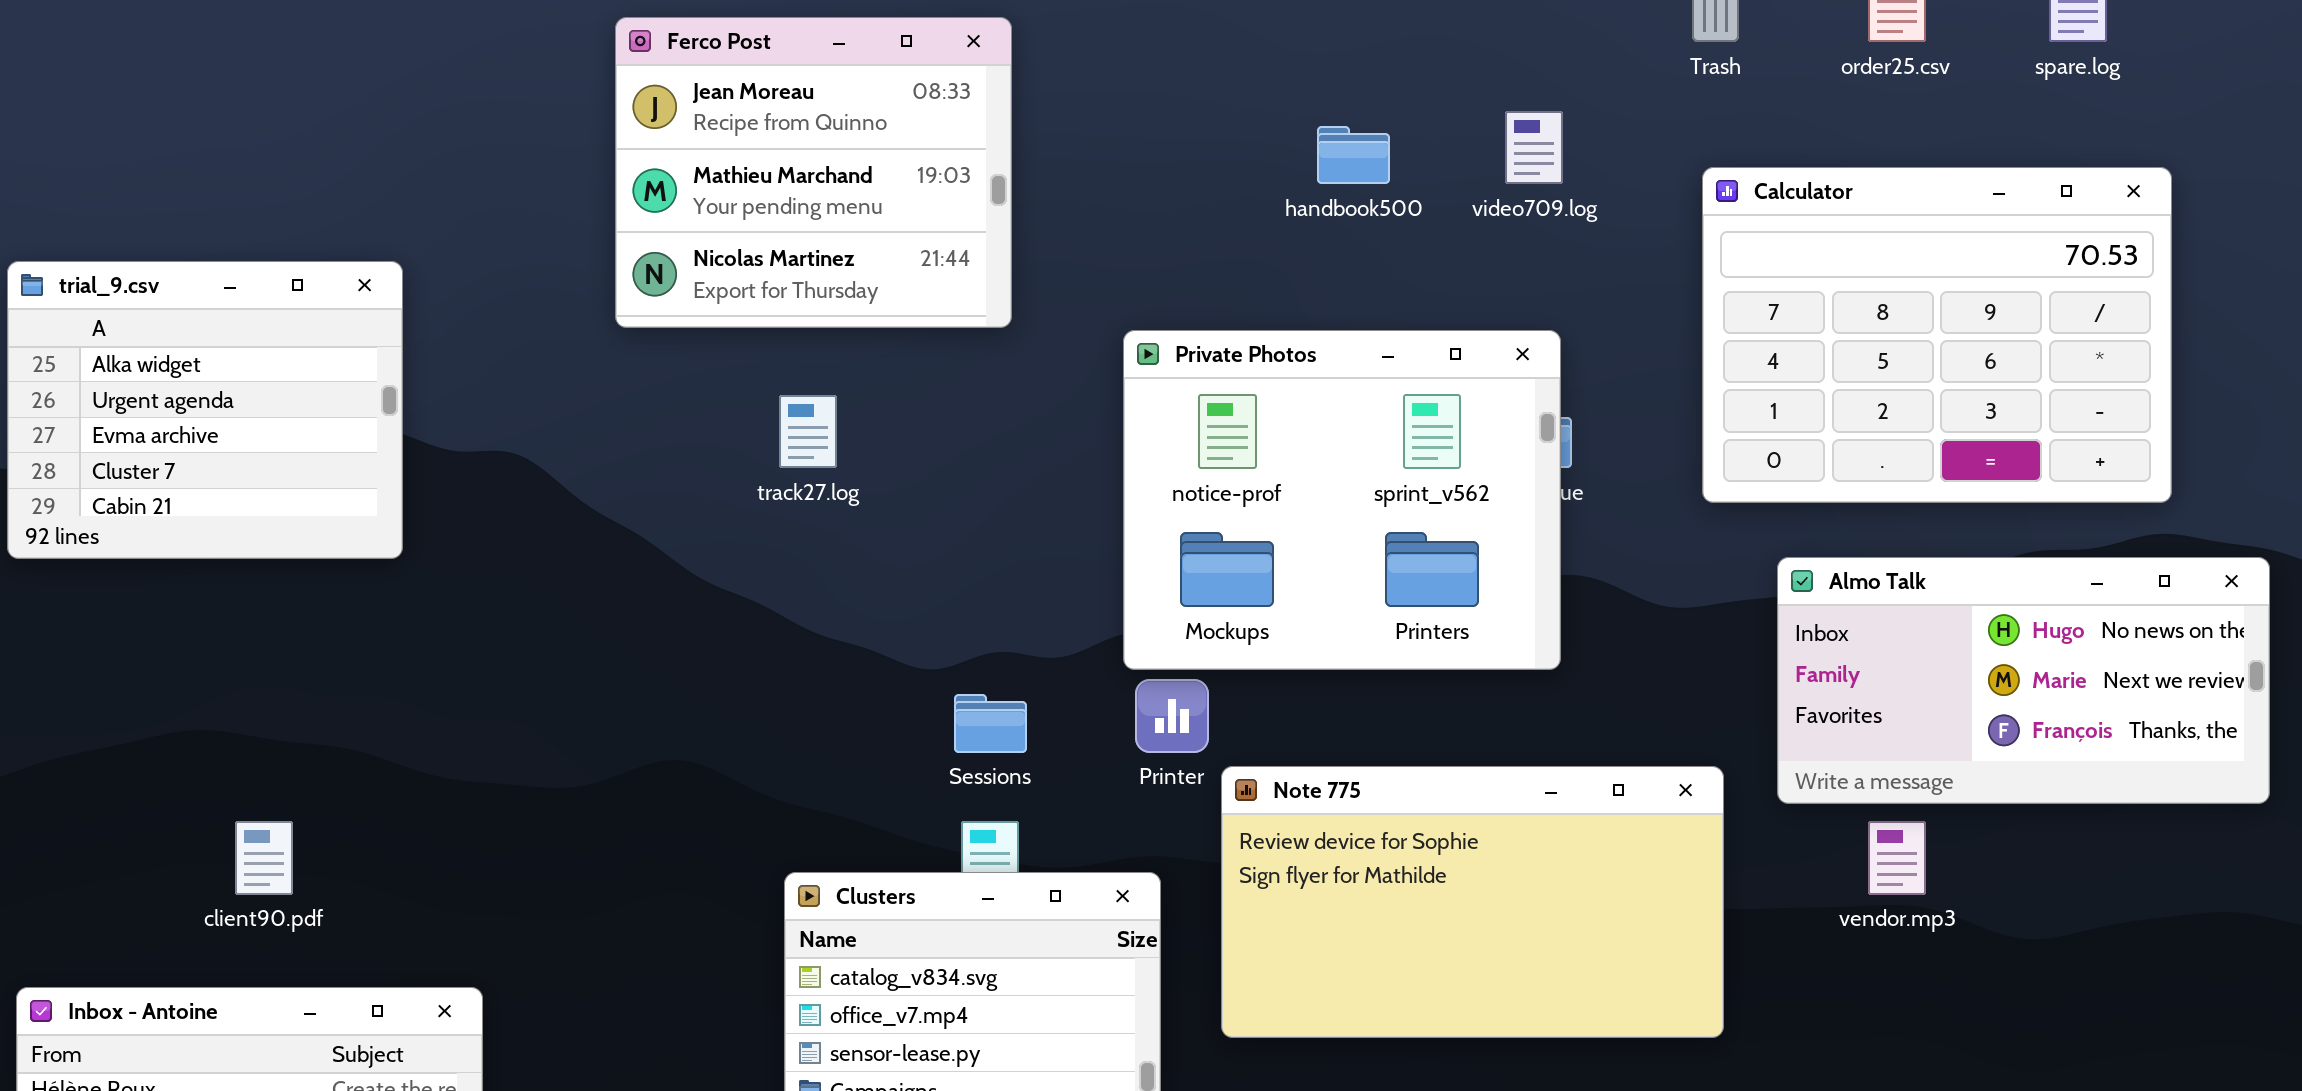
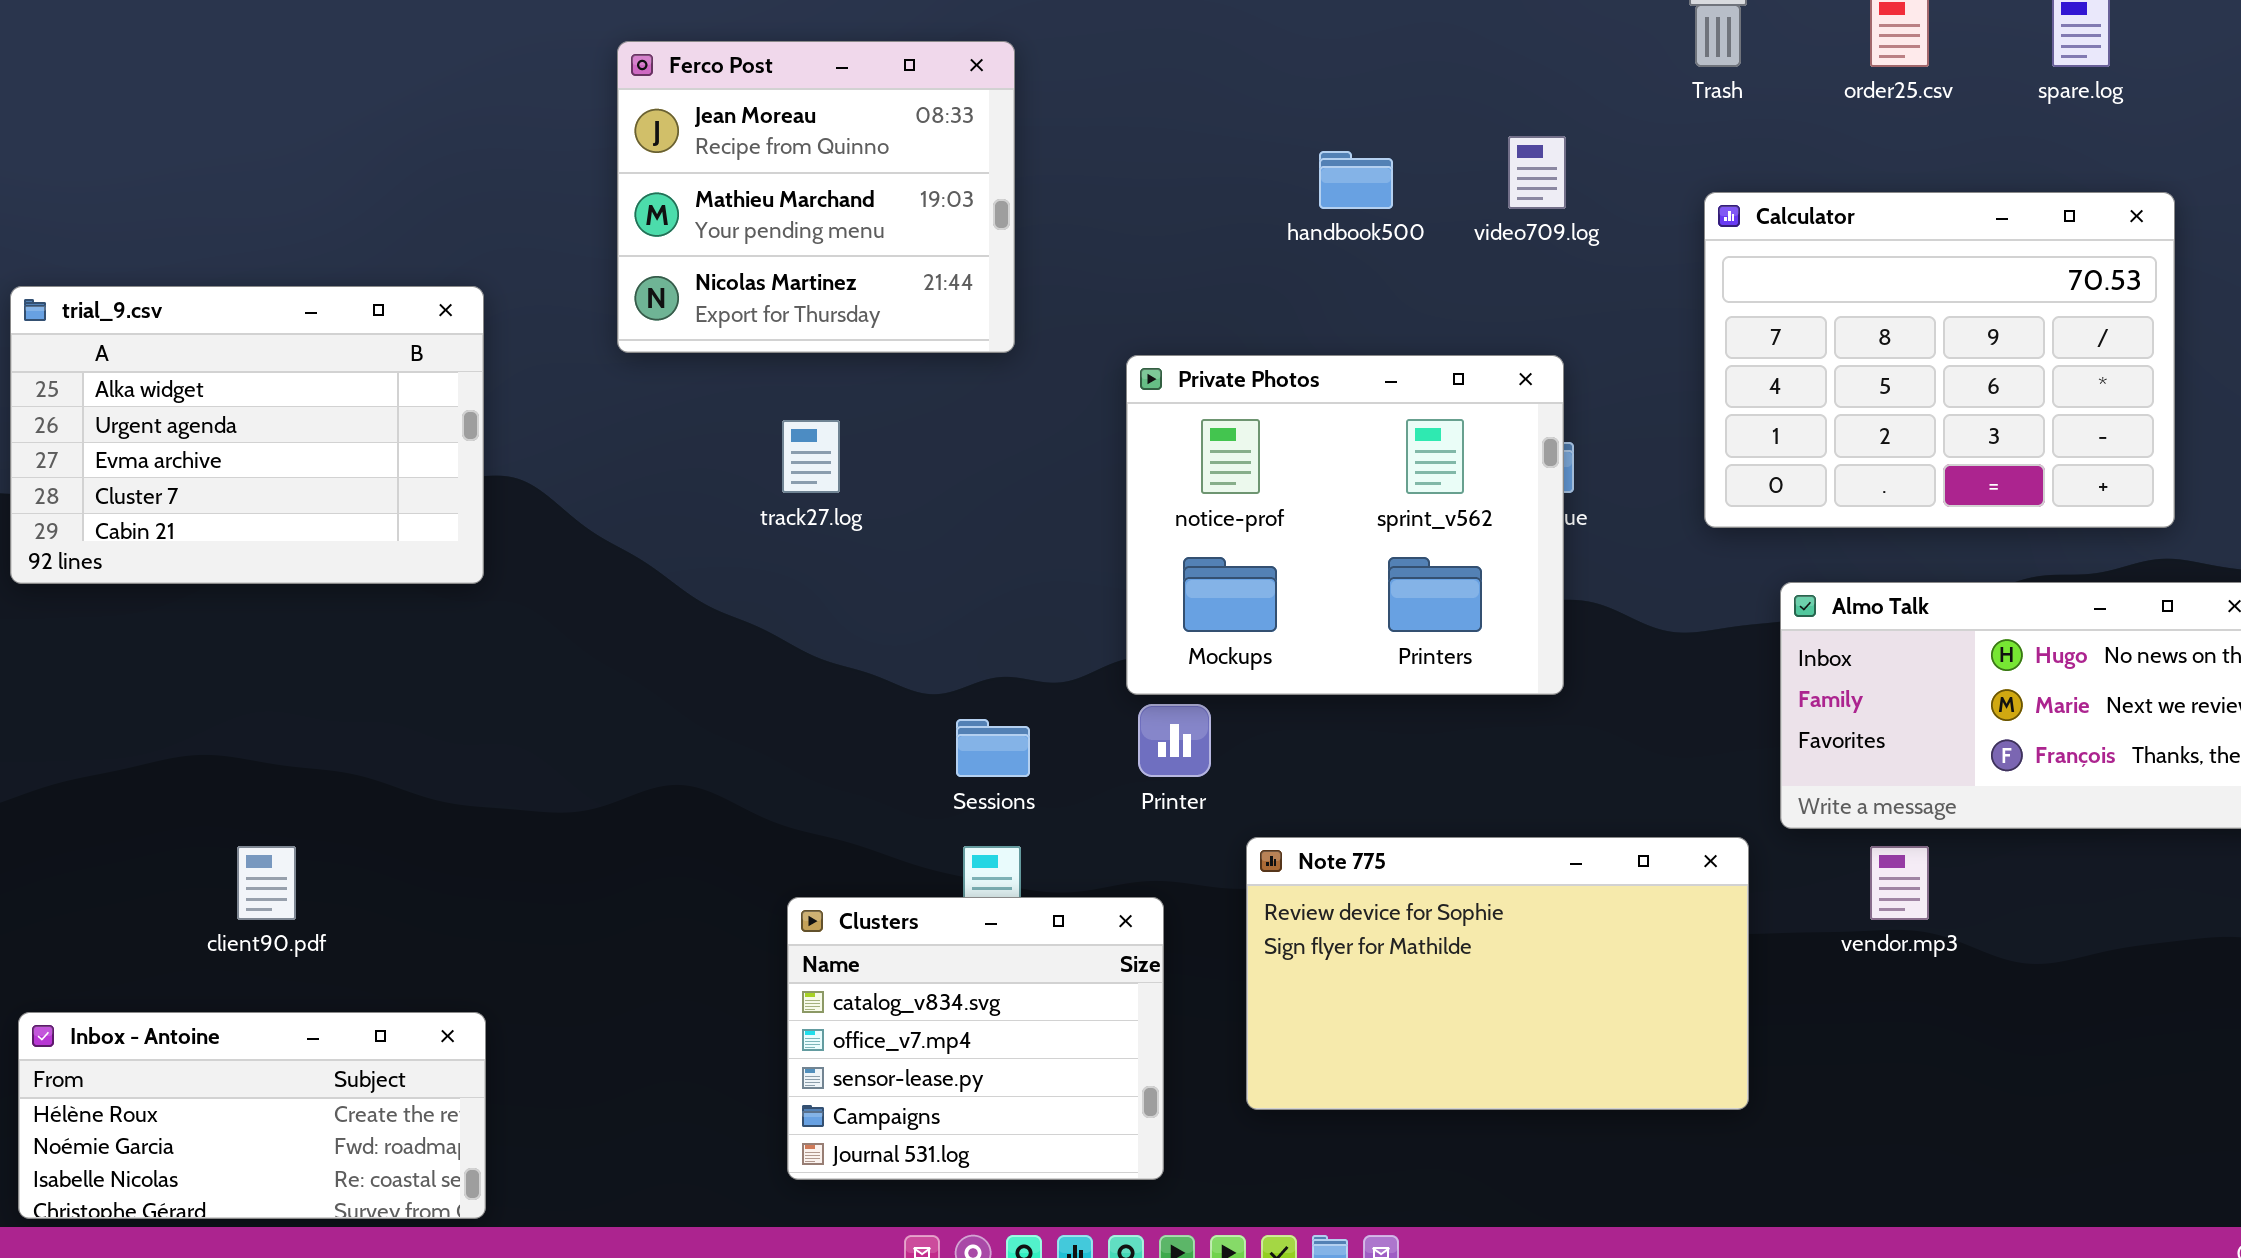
trial_9.csv: [7,261,403,559] -> [10,286,484,584], resized
Note 775: [1221,766,1724,1038] -> [1246,837,1749,1110], moved

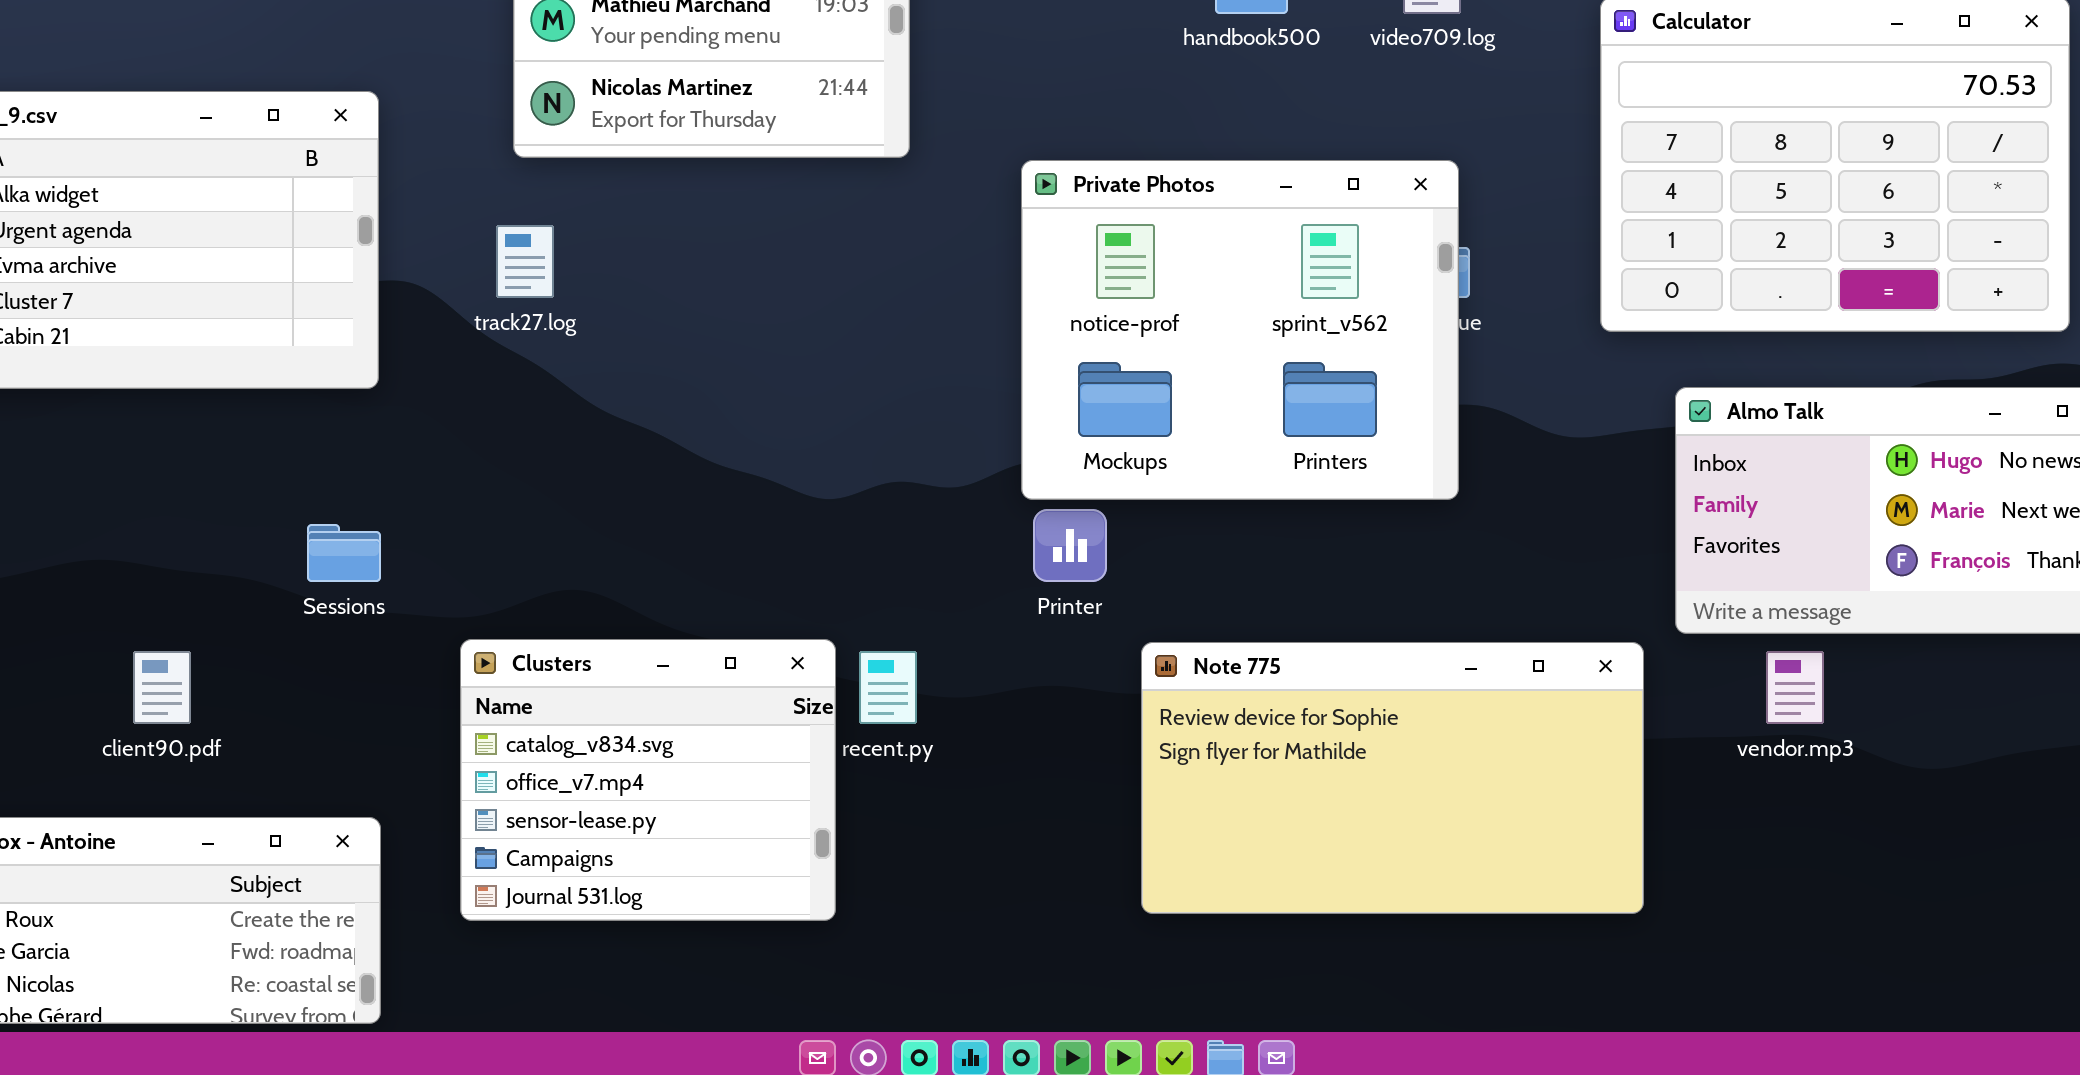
track27.log: [782,420,840,493] -> [496,225,554,298], moved
Sessions: [956,719,1030,777] -> [307,524,381,582], moved
Clusters: [787,897,1164,1180] -> [460,639,836,921], moved

